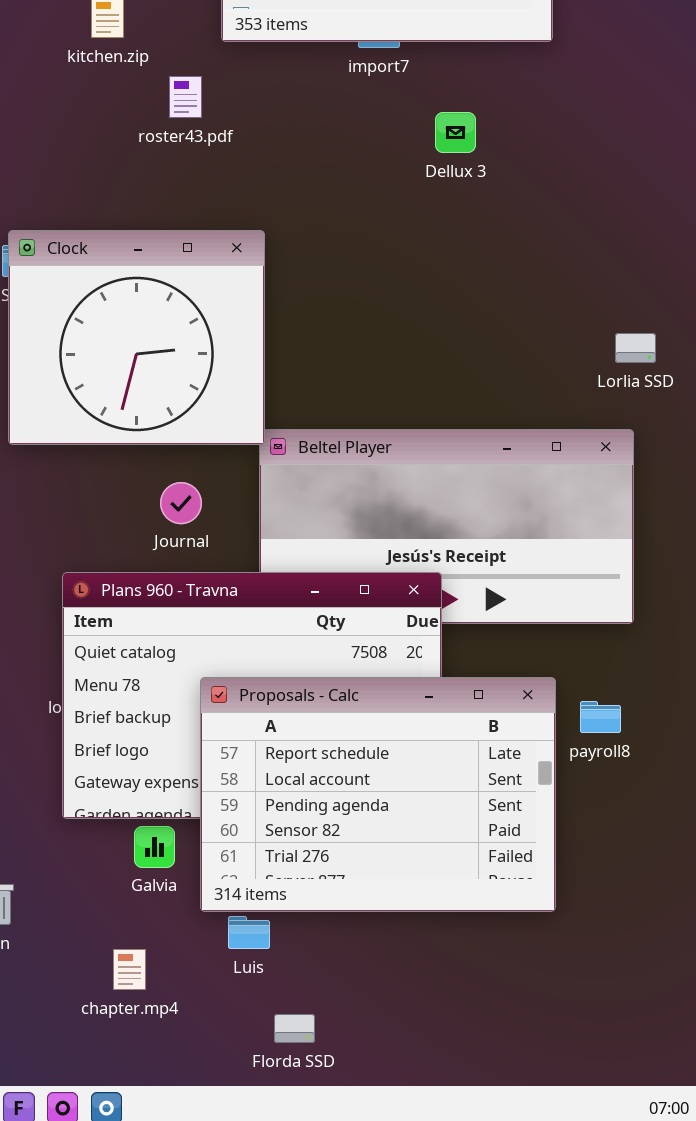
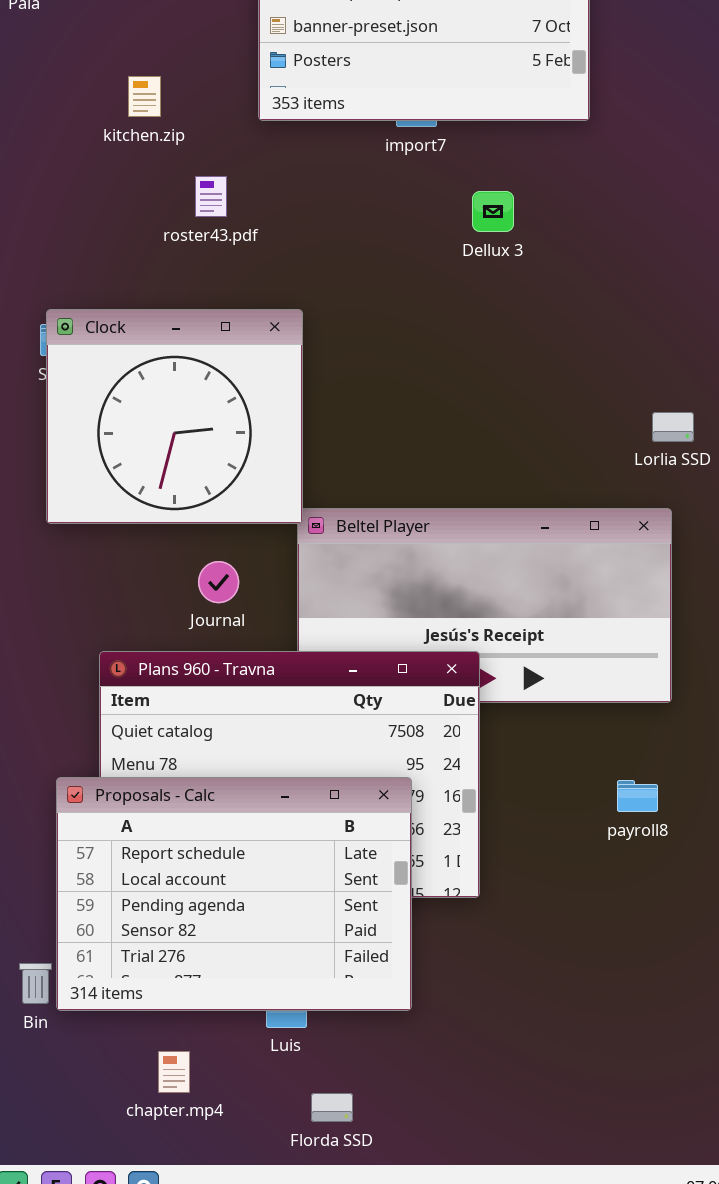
roster43.pdf: [169,76,202,118] -> [195,176,227,217], moved
Proposals - Calc: [200,677,556,912] -> [56,777,412,1011], moved
chapter.mp4: [113,949,146,990] -> [158,1051,190,1093], moved

